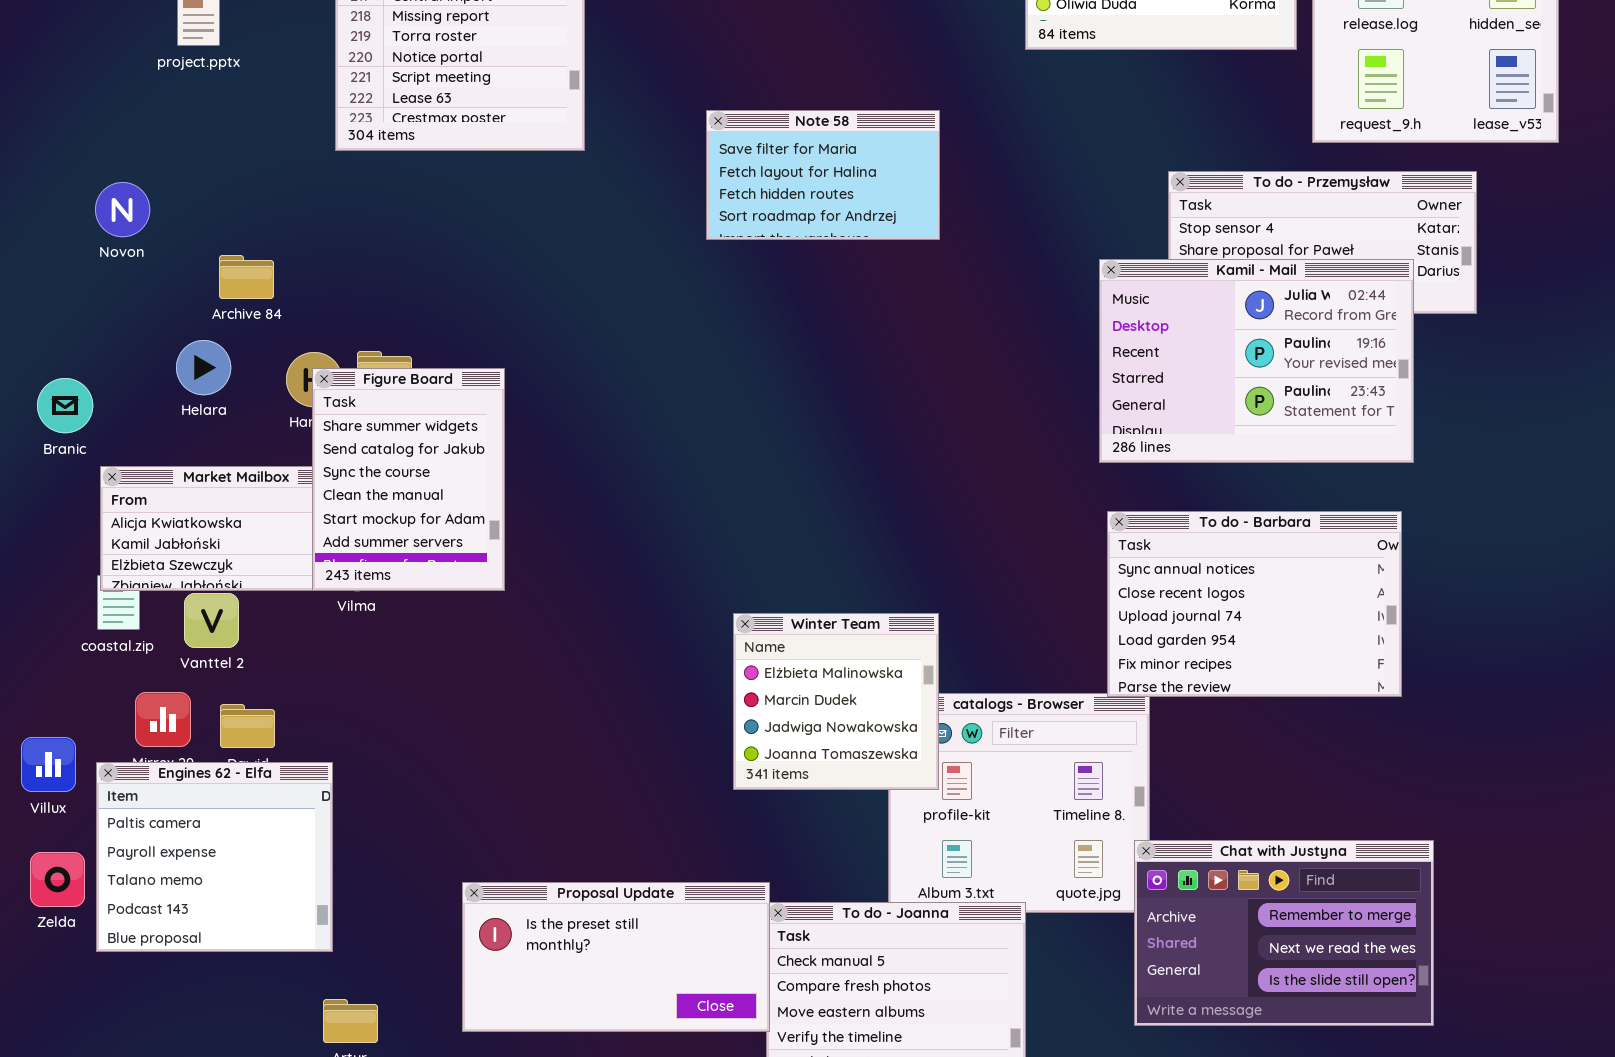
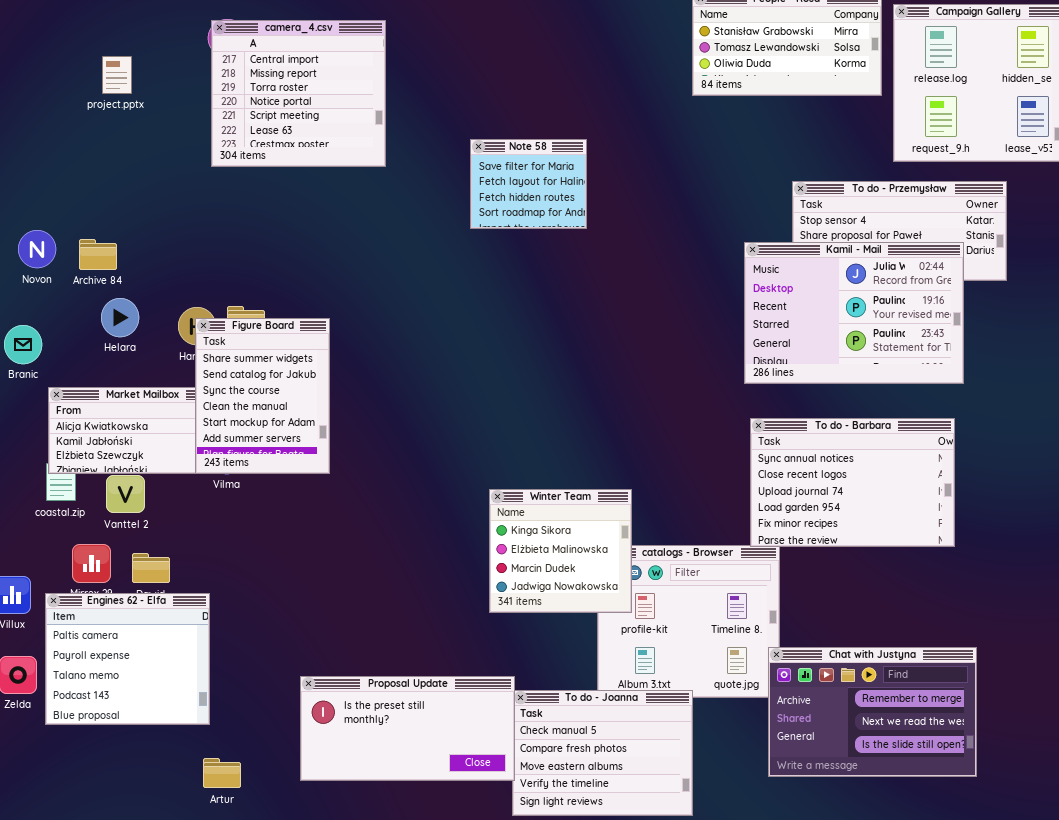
Note 58: [706,110,940,240] -> [470,139,587,229], resized
Novon: [95,182,150,237] -> [18,230,56,268], moved
Archive 84: [219,255,274,299] -> [79,239,117,270], moved
Winter Team: [733,613,939,790] -> [489,489,632,613], scrolled up 1 row

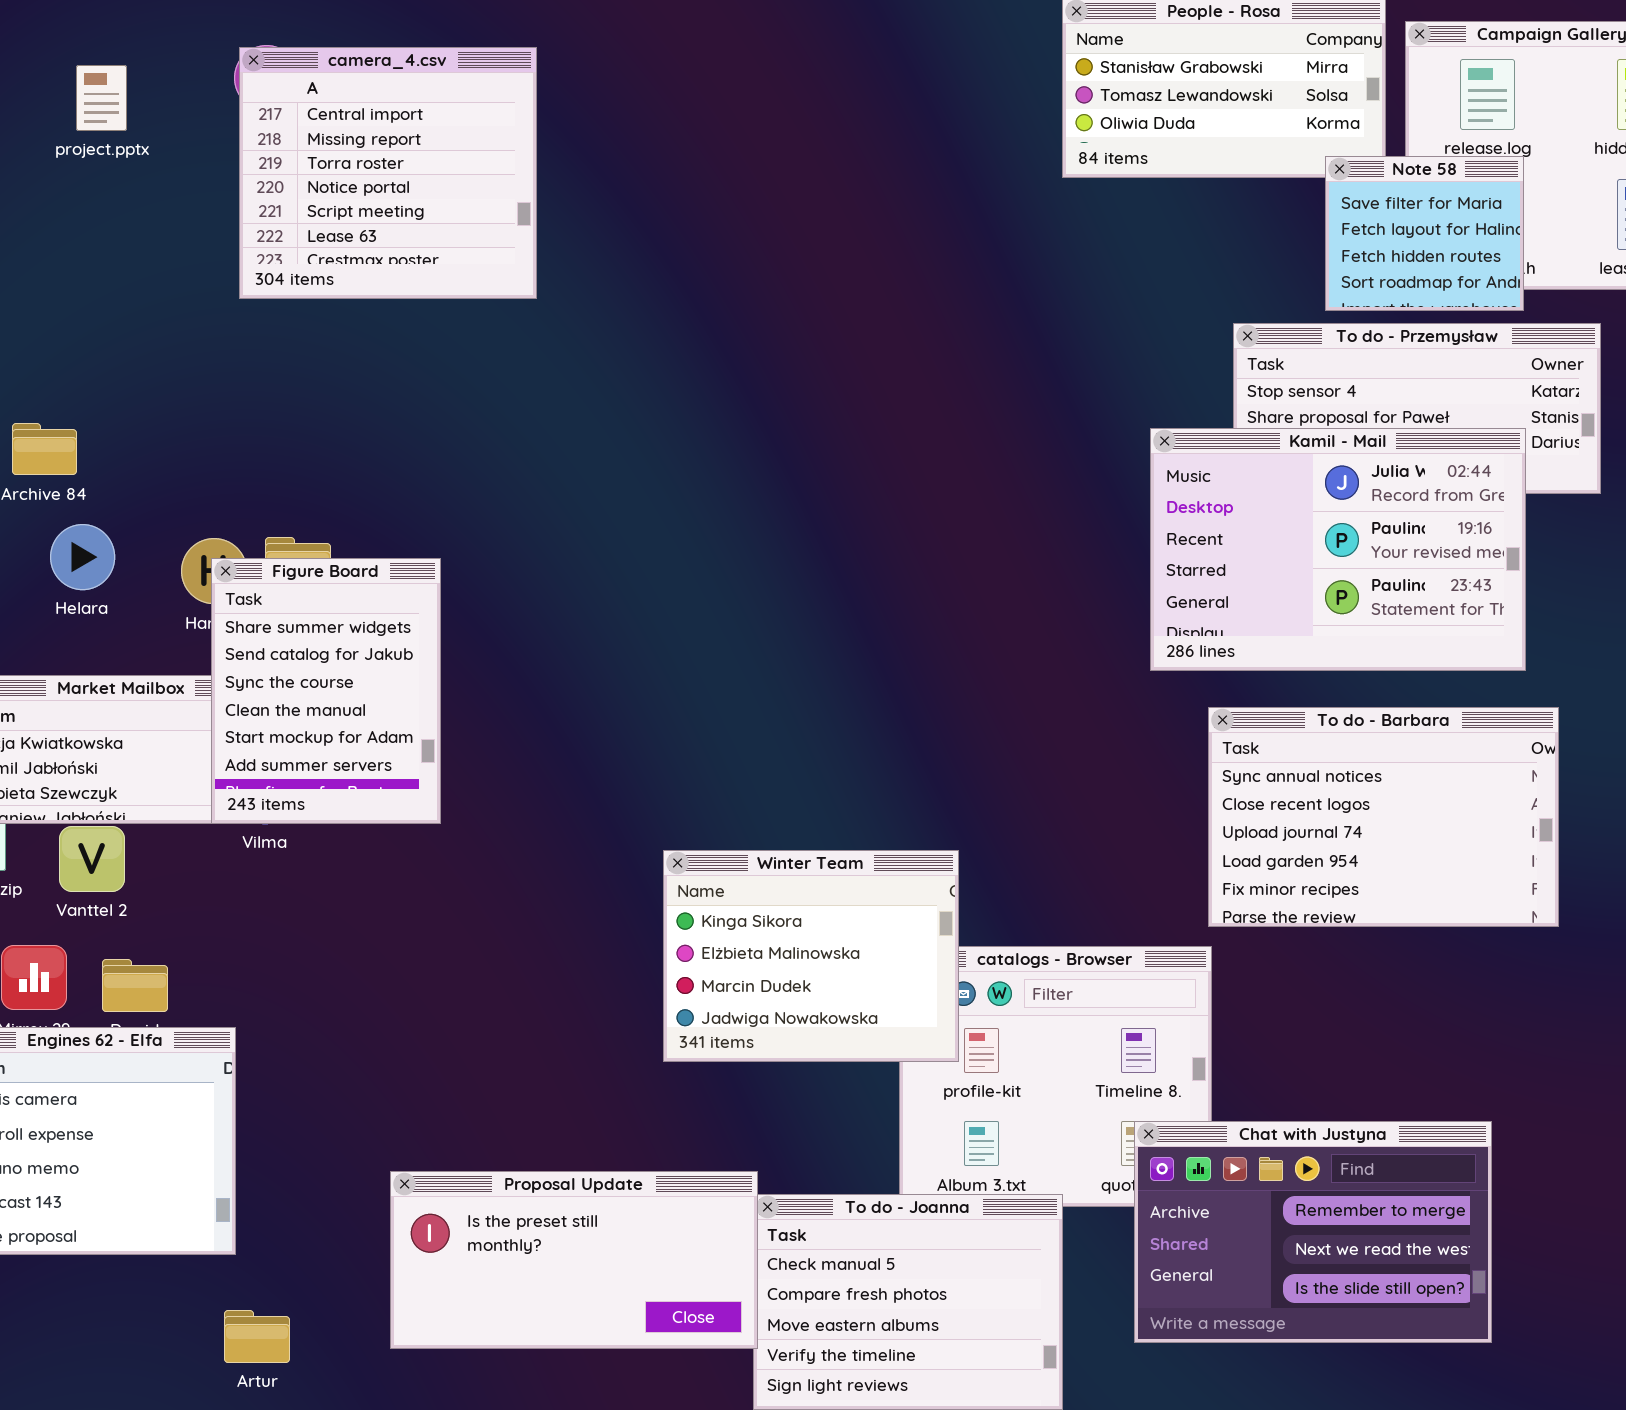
project.pptx: [102,56,132,94] -> [76,65,127,131], moved
Note 58: [470,139,587,229] -> [1325,156,1524,311], moved
To do - Barbara: [750,418,955,547] -> [1208,707,1559,927], moved
Winter Team: [489,489,632,613] -> [663,850,959,1062], resized
Chat with Justyna: [768,647,977,777] -> [1134,1121,1492,1343], moved

